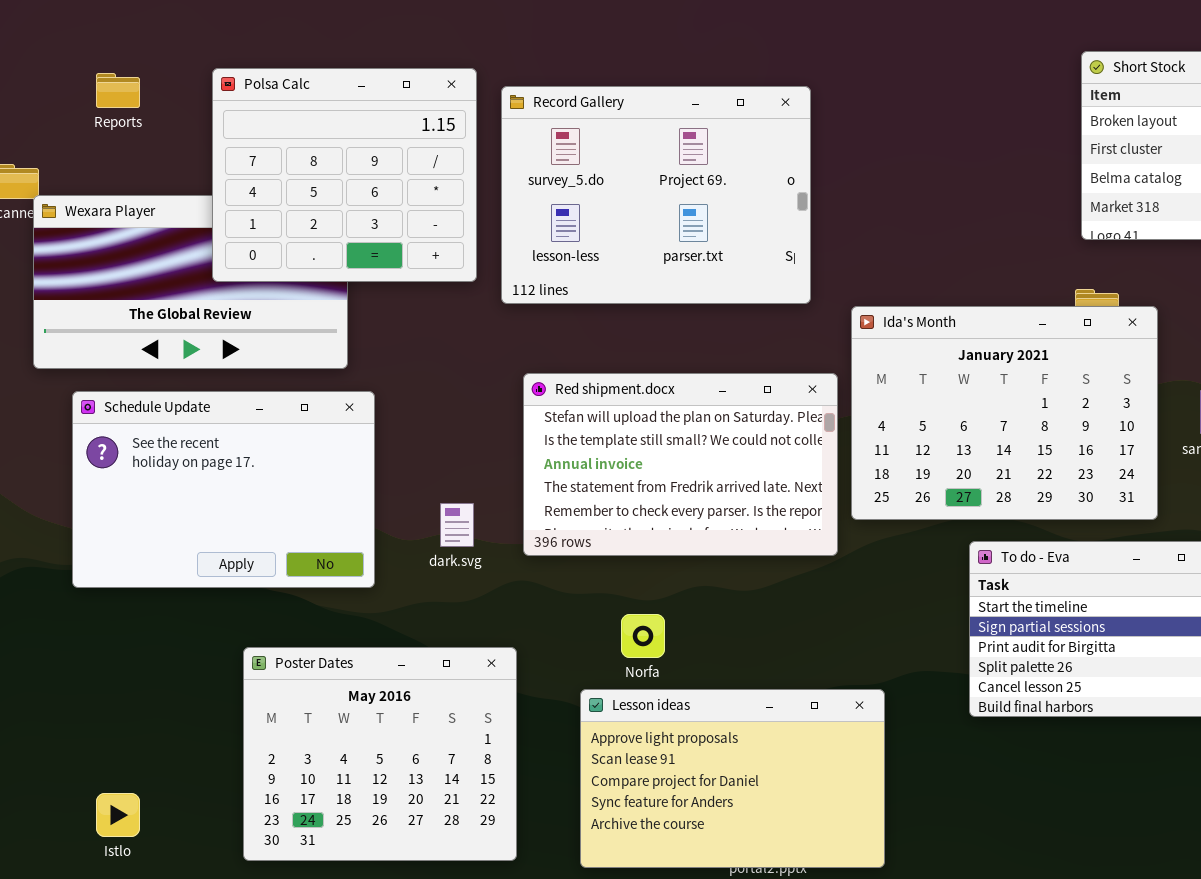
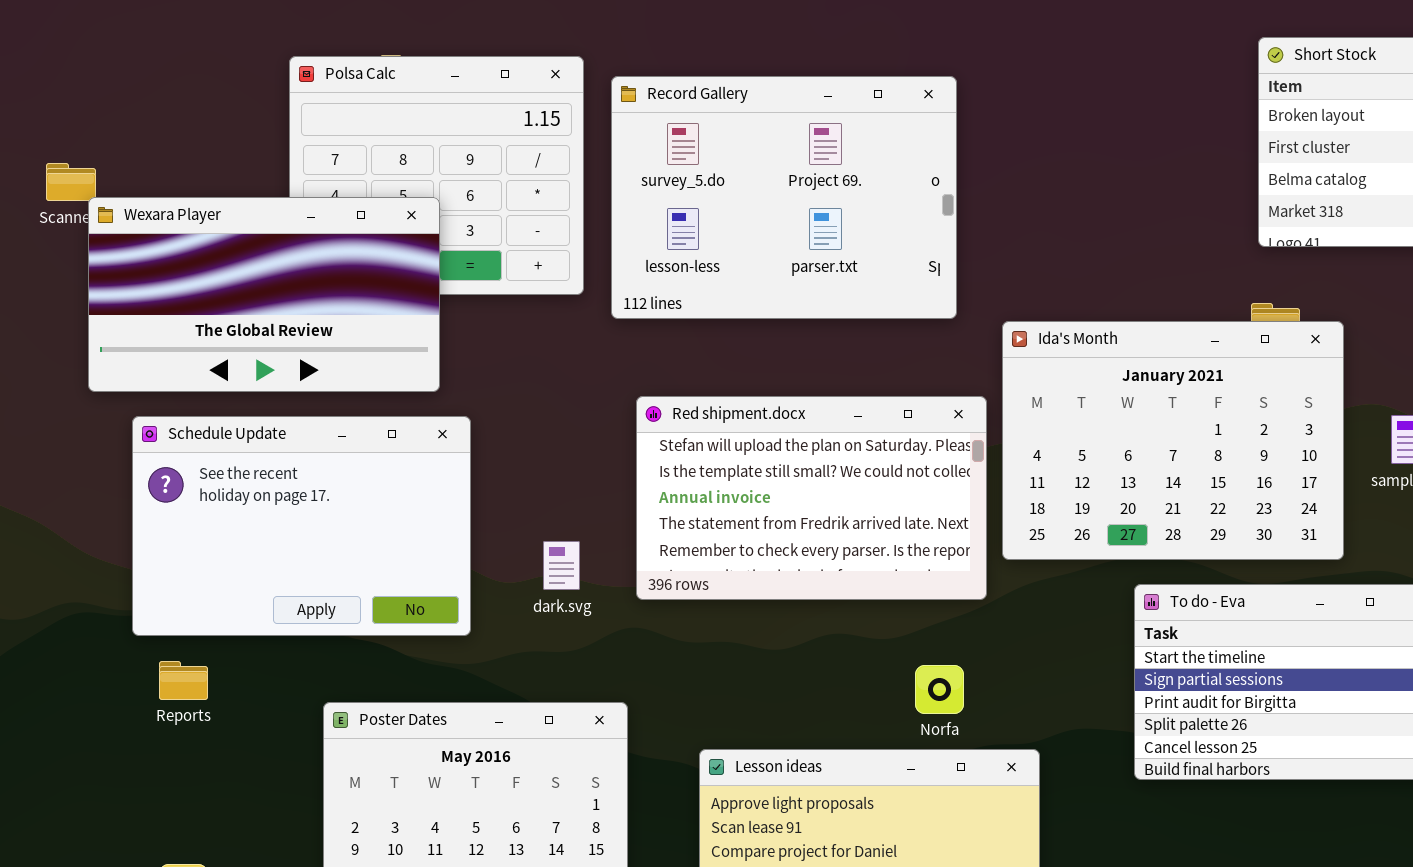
Reports: [96,73,140,108] -> [159,661,208,700], moved
Wexara Player: [33,195,348,369] -> [88,197,440,392], raised
Norfa: [621,614,665,658] -> [915,665,964,714], moved

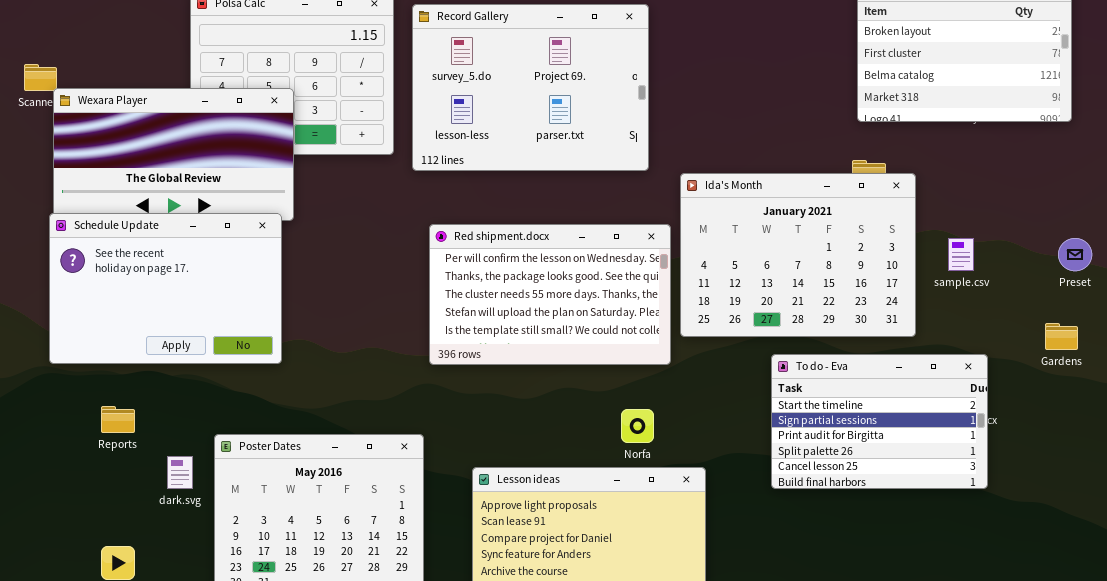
Red shipment.docx: [636,396,987,600] -> [429,224,671,365], scrolled up 3 rows
Schedule Update: [132,416,471,636] -> [49,213,282,364], moved
dark.svg: [543,541,580,590] -> [167,456,193,489], moved

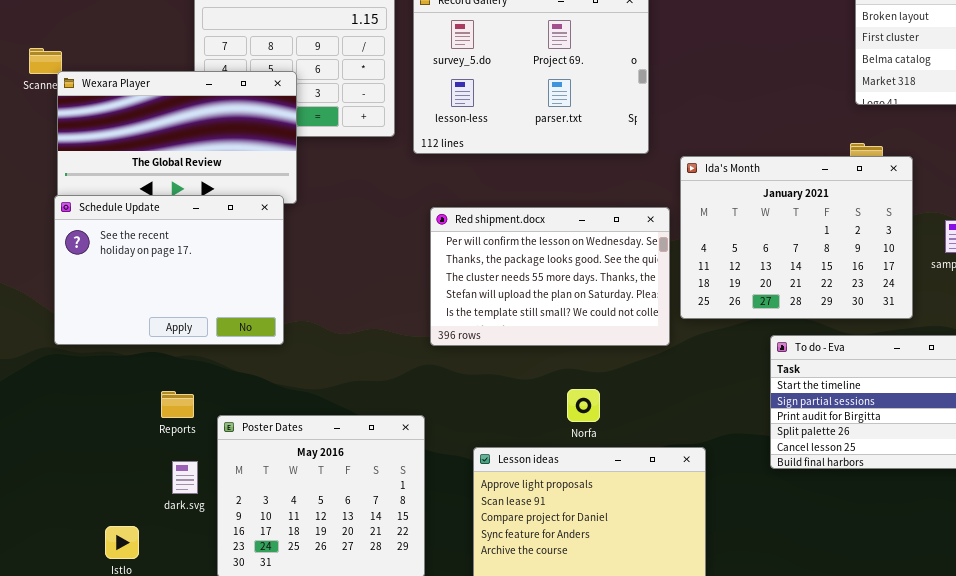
Reports: [101,406,135,433] -> [161,391,194,418], moved
Norfa: [621,409,654,443] -> [567,389,600,422], moved
dark.svg: [167,456,193,489] -> [172,461,198,494], moved

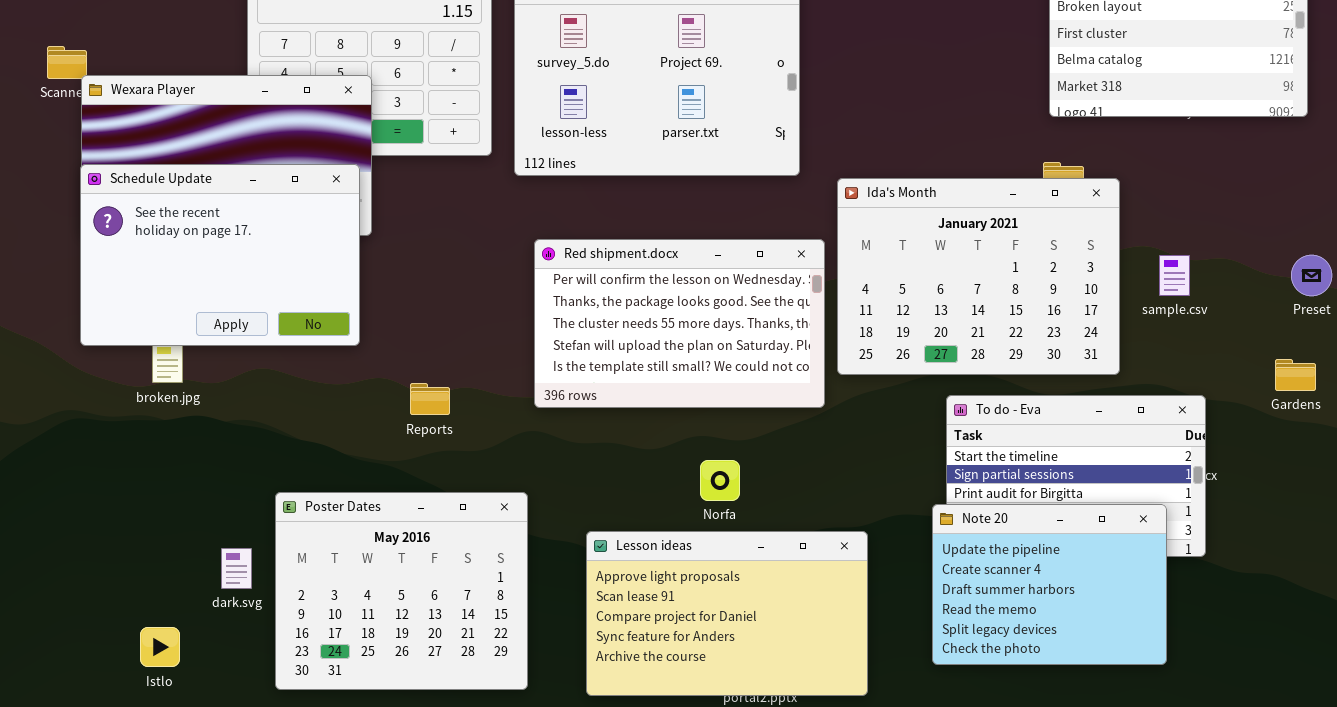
Schedule Update: [54,195,284,345] -> [80,164,360,346], moved
Reports: [161,391,194,418] -> [410,383,450,415], moved
Note 20: none -> [932,504,1167,665], opened

